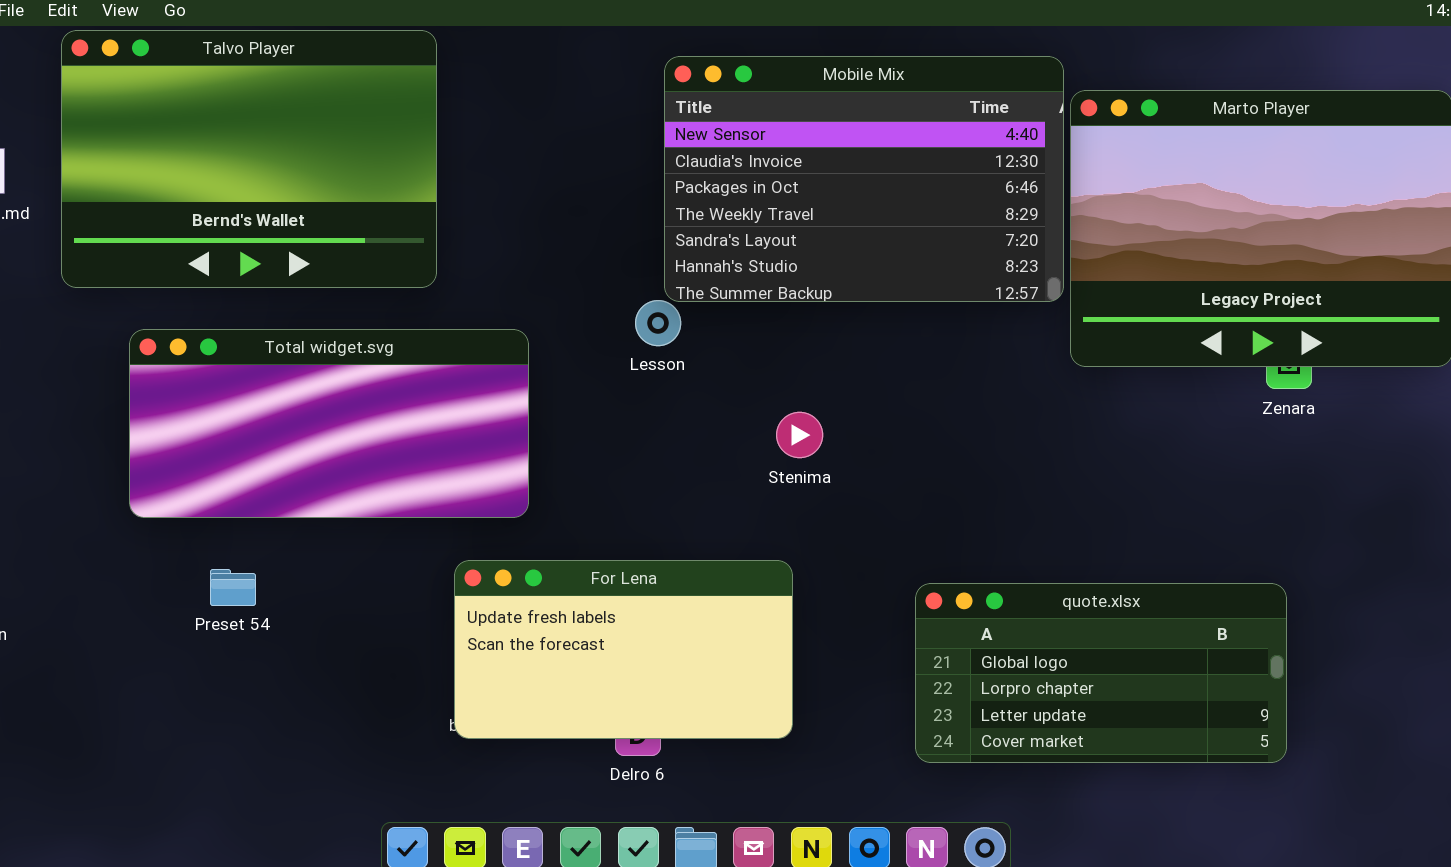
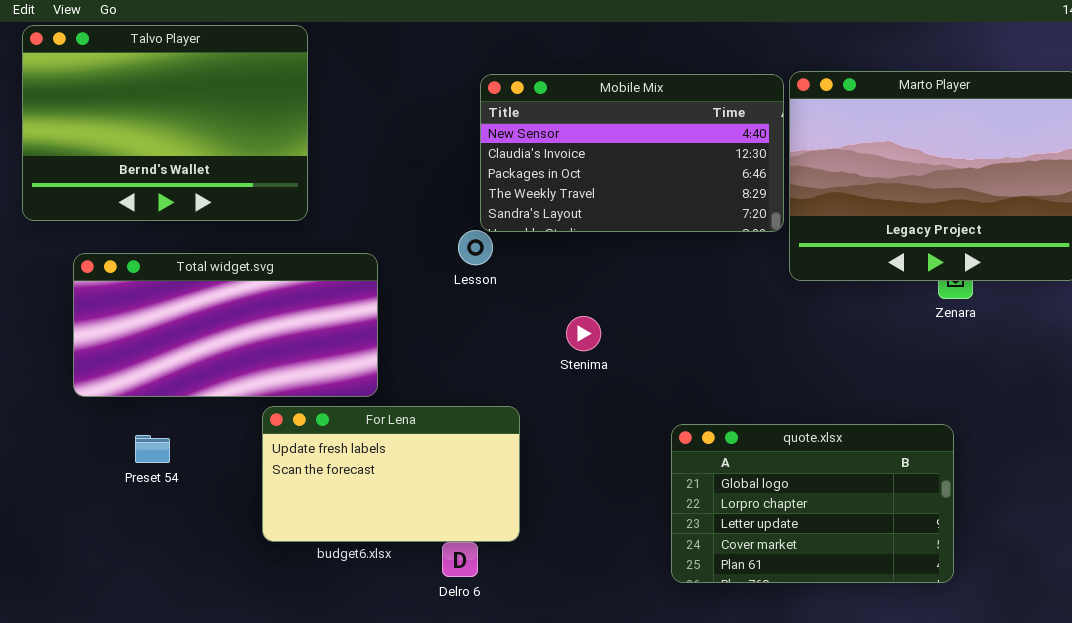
Mobile Mix: [664,56,1064,302] -> [480,74,784,232], resized
For Lena: [454,560,793,739] -> [262,406,520,542], moved
quote.xlsx: [915,583,1287,763] -> [671,424,954,583], resized

